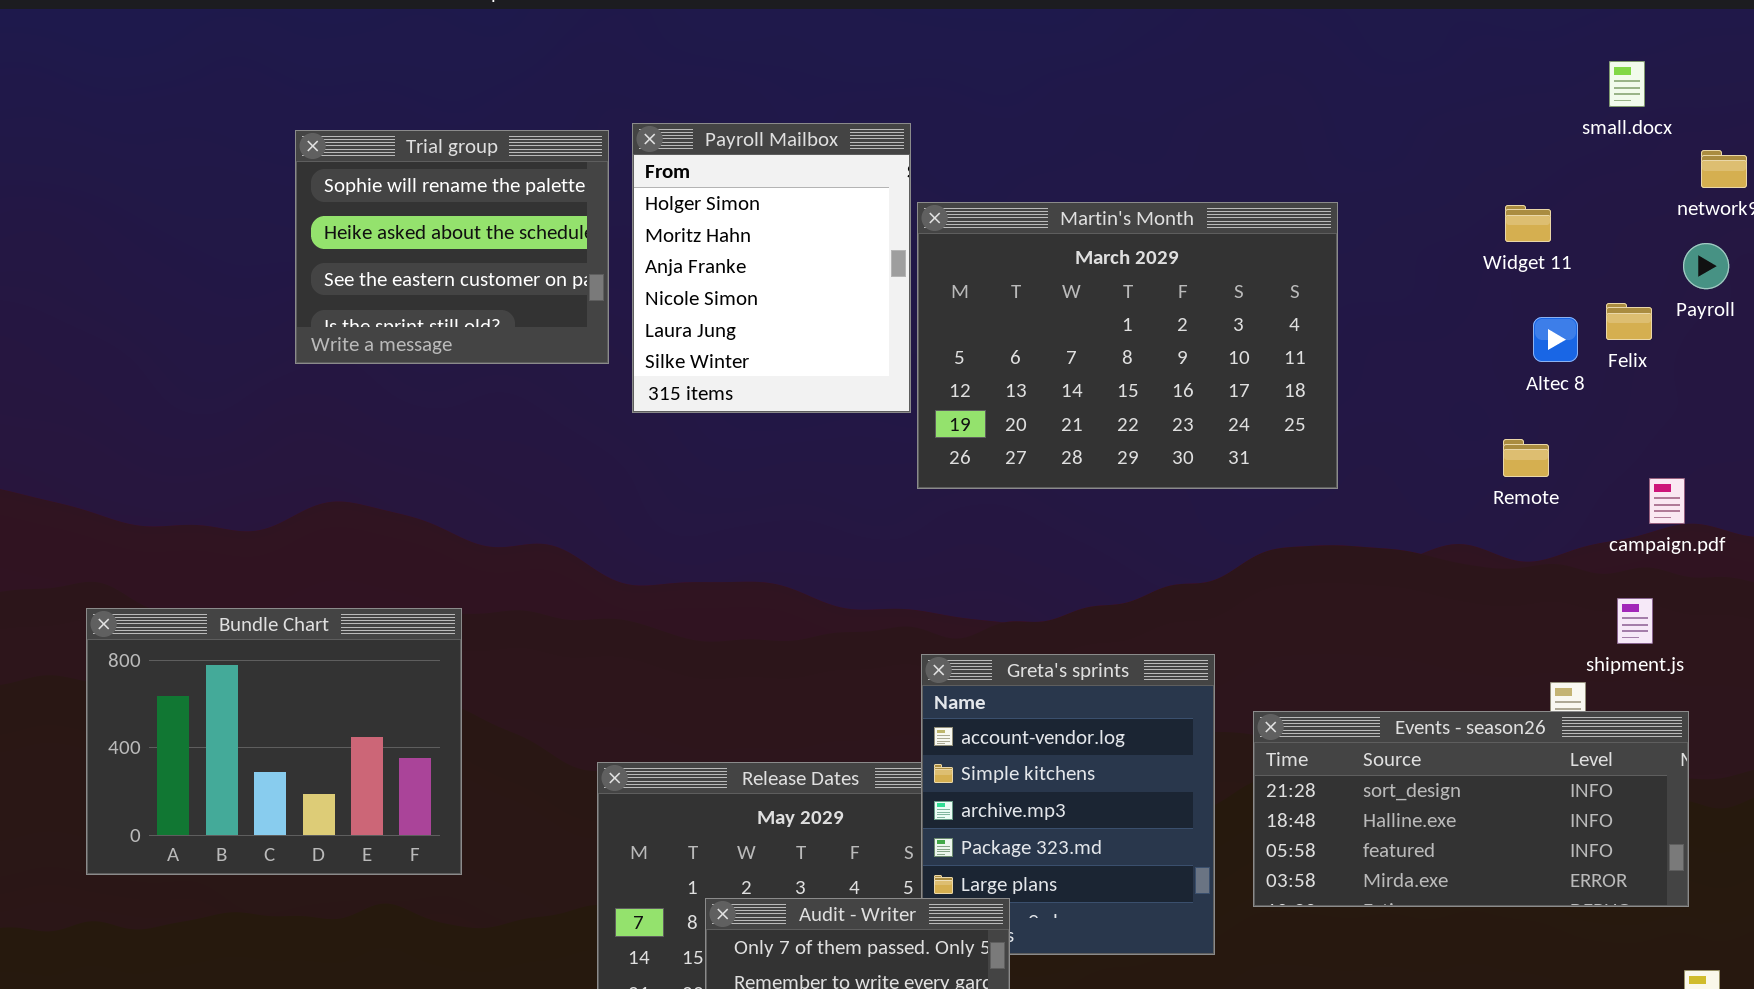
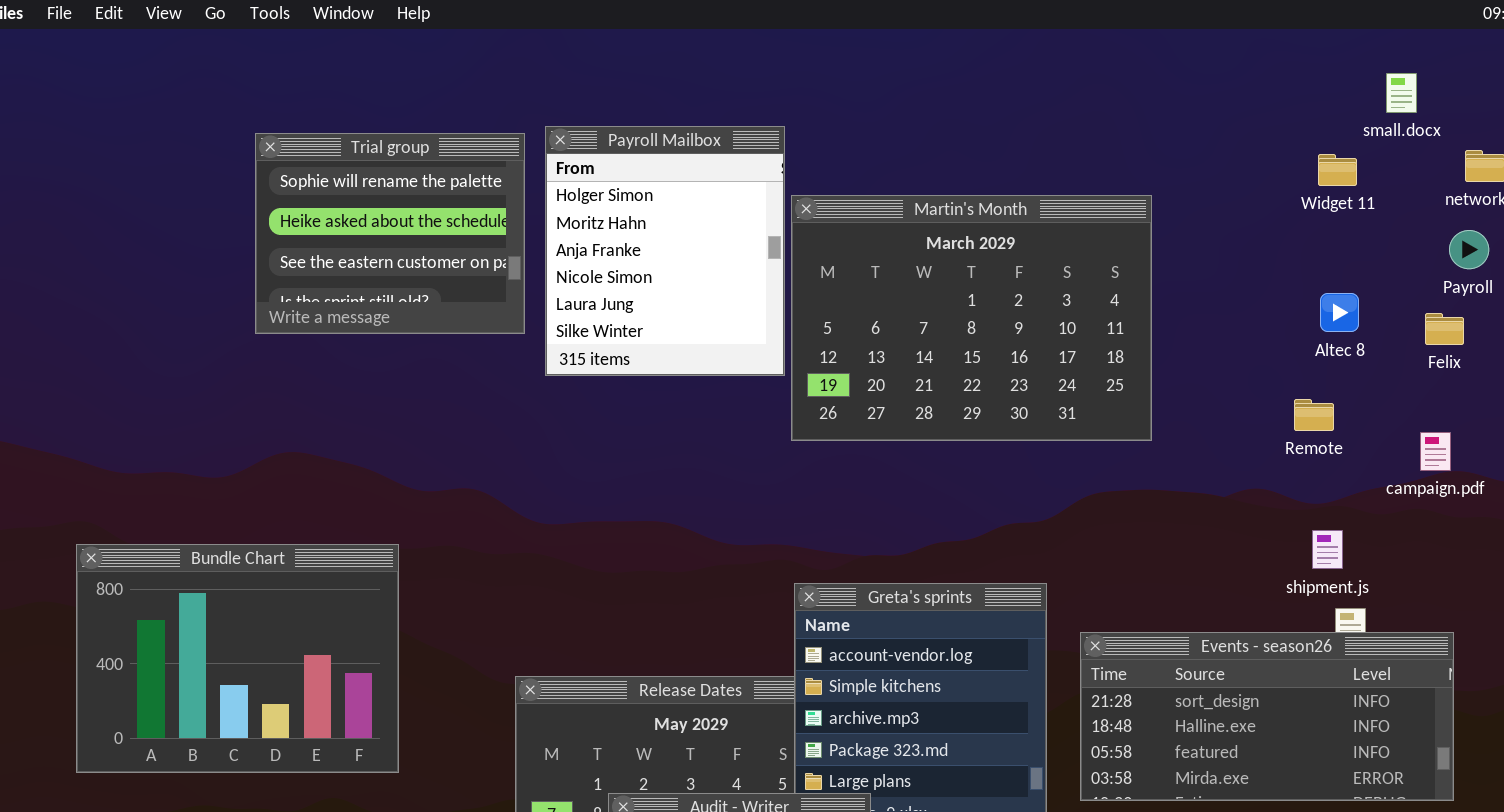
Widget 11: [1505,205,1551,242] -> [1318,154,1357,186], moved
Felix: [1606,303,1652,340] -> [1425,313,1464,345], moved
shipment.js: [1617,598,1653,644] -> [1312,530,1343,569], moved

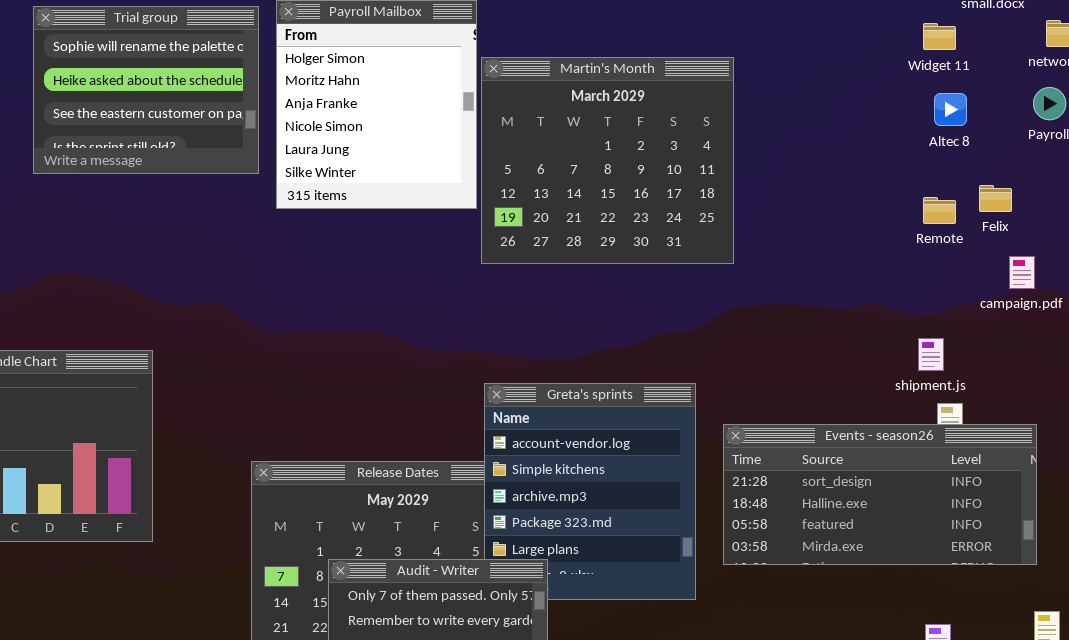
Martin's Month: [791,195,1152,441] -> [481,57,734,264], resized
Altec 8: [1320,293,1359,332] -> [934,93,967,126], moved
Felix: [1425,313,1464,345] -> [979,185,1012,212], moved
Remote: [1294,399,1334,431] -> [923,197,956,224], moved

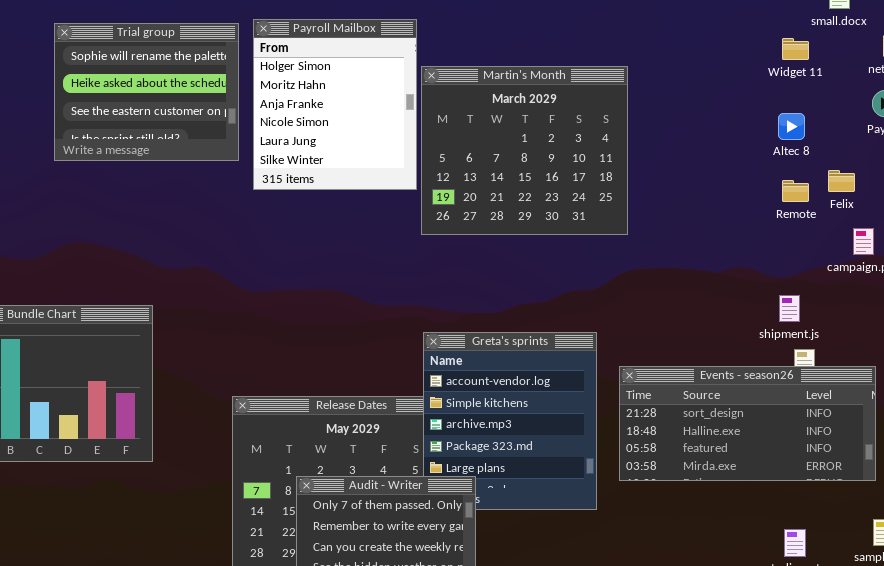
Altec 8: [934,93,967,126] -> [778,113,805,140], moved

